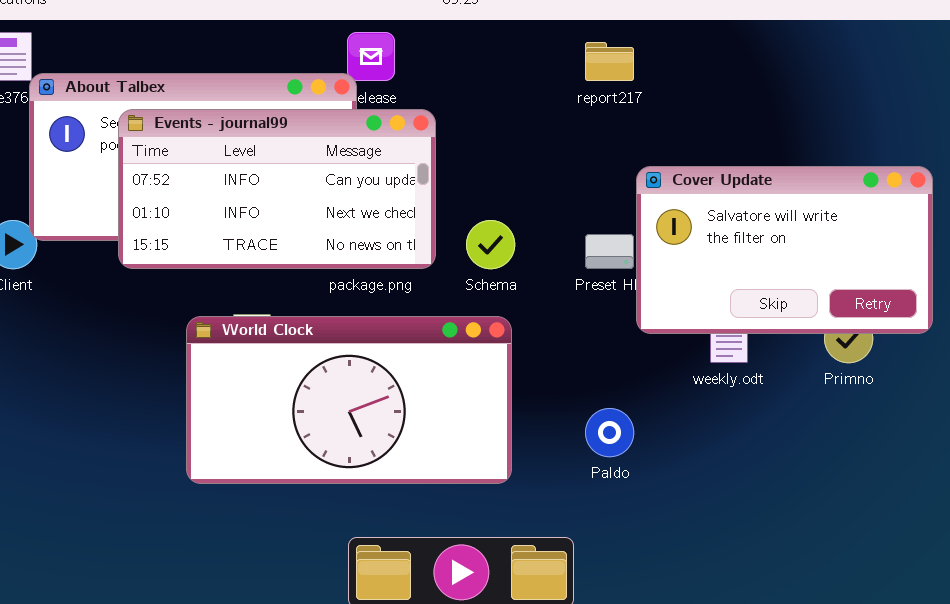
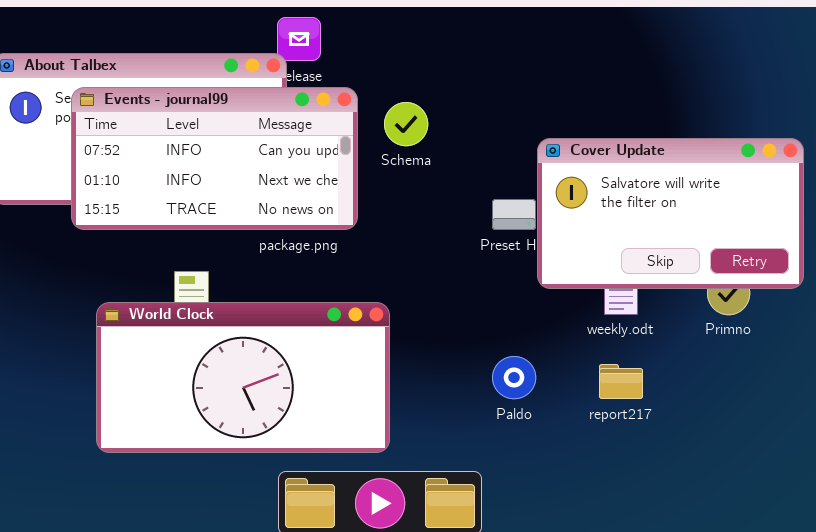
report217: [585,42,634,81] -> [599,364,643,399], moved
Schema: [466,220,515,269] -> [384,102,428,146], moved
World Clock: [186,316,512,484] -> [96,302,390,453], moved

